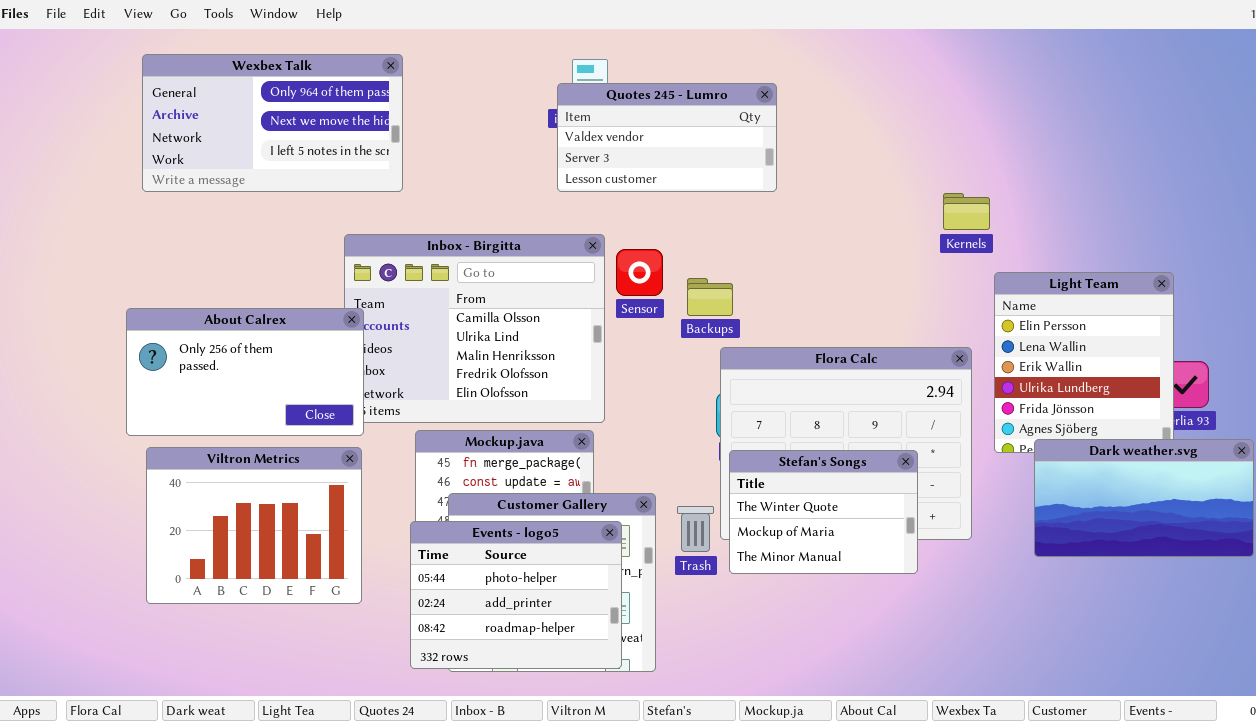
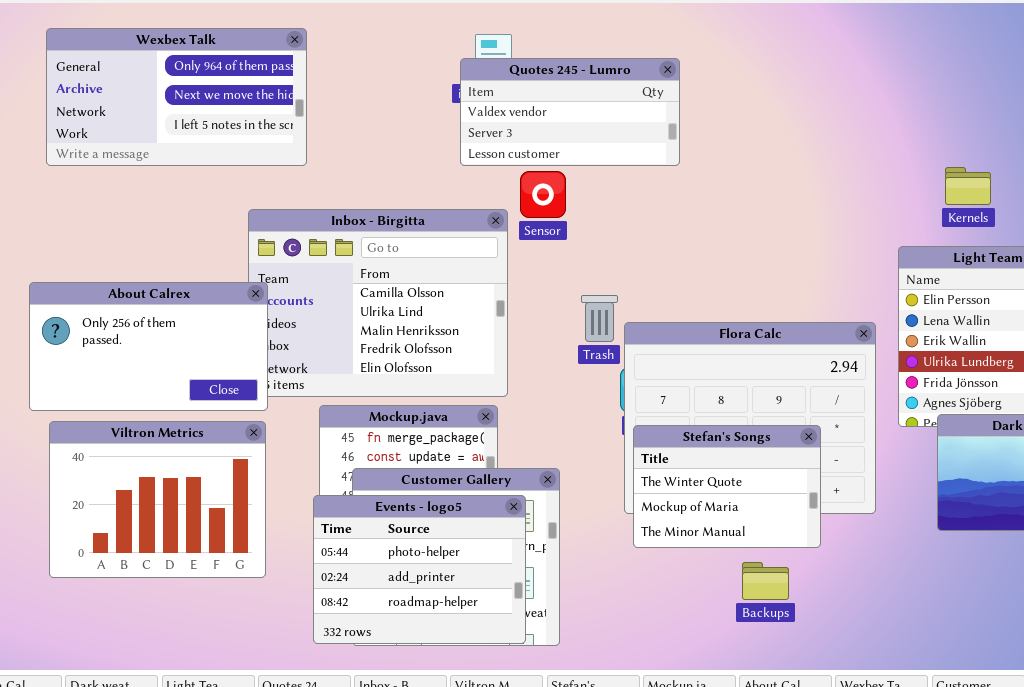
Kernels: [943,193,990,230] -> [945,167,991,205], moved
Sensor: [616,249,663,296] -> [520,171,566,218], moved
Backups: [687,278,733,316] -> [742,562,789,600], moved
Trash: [677,506,714,552] -> [581,295,618,342], moved

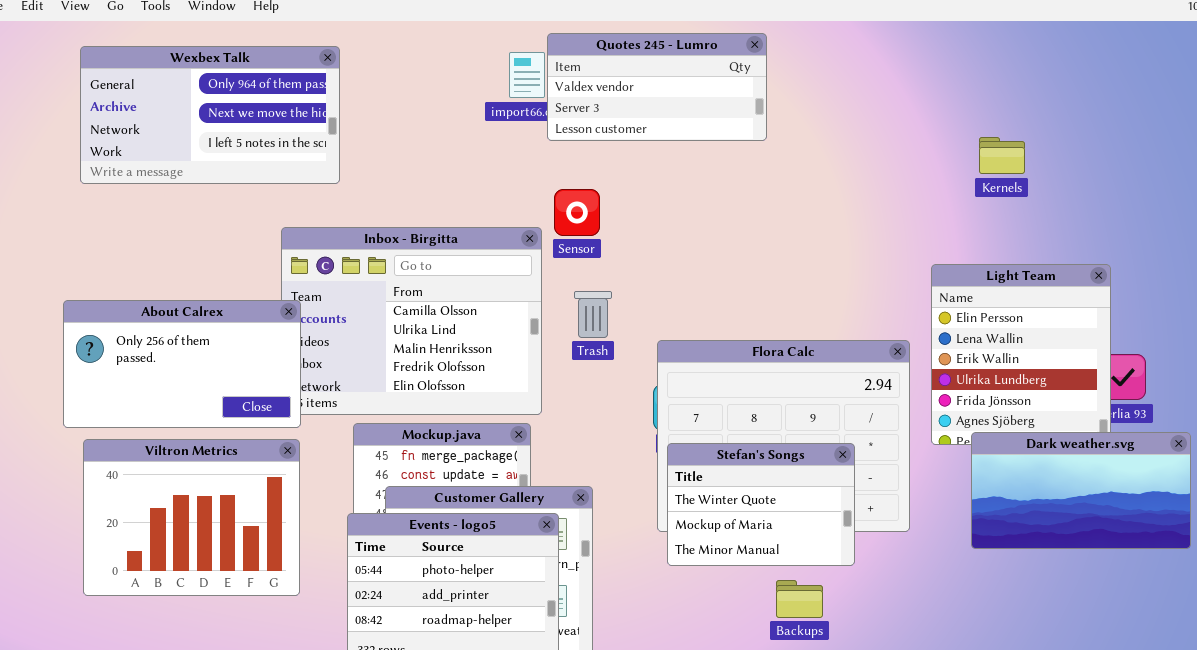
Quotes 245 - Lumro: [460,58,680,166] -> [547,33,767,141], moved
Kernels: [945,167,991,205] -> [979,137,1025,174], moved
Trash: [581,295,618,342] -> [574,291,612,338], moved

